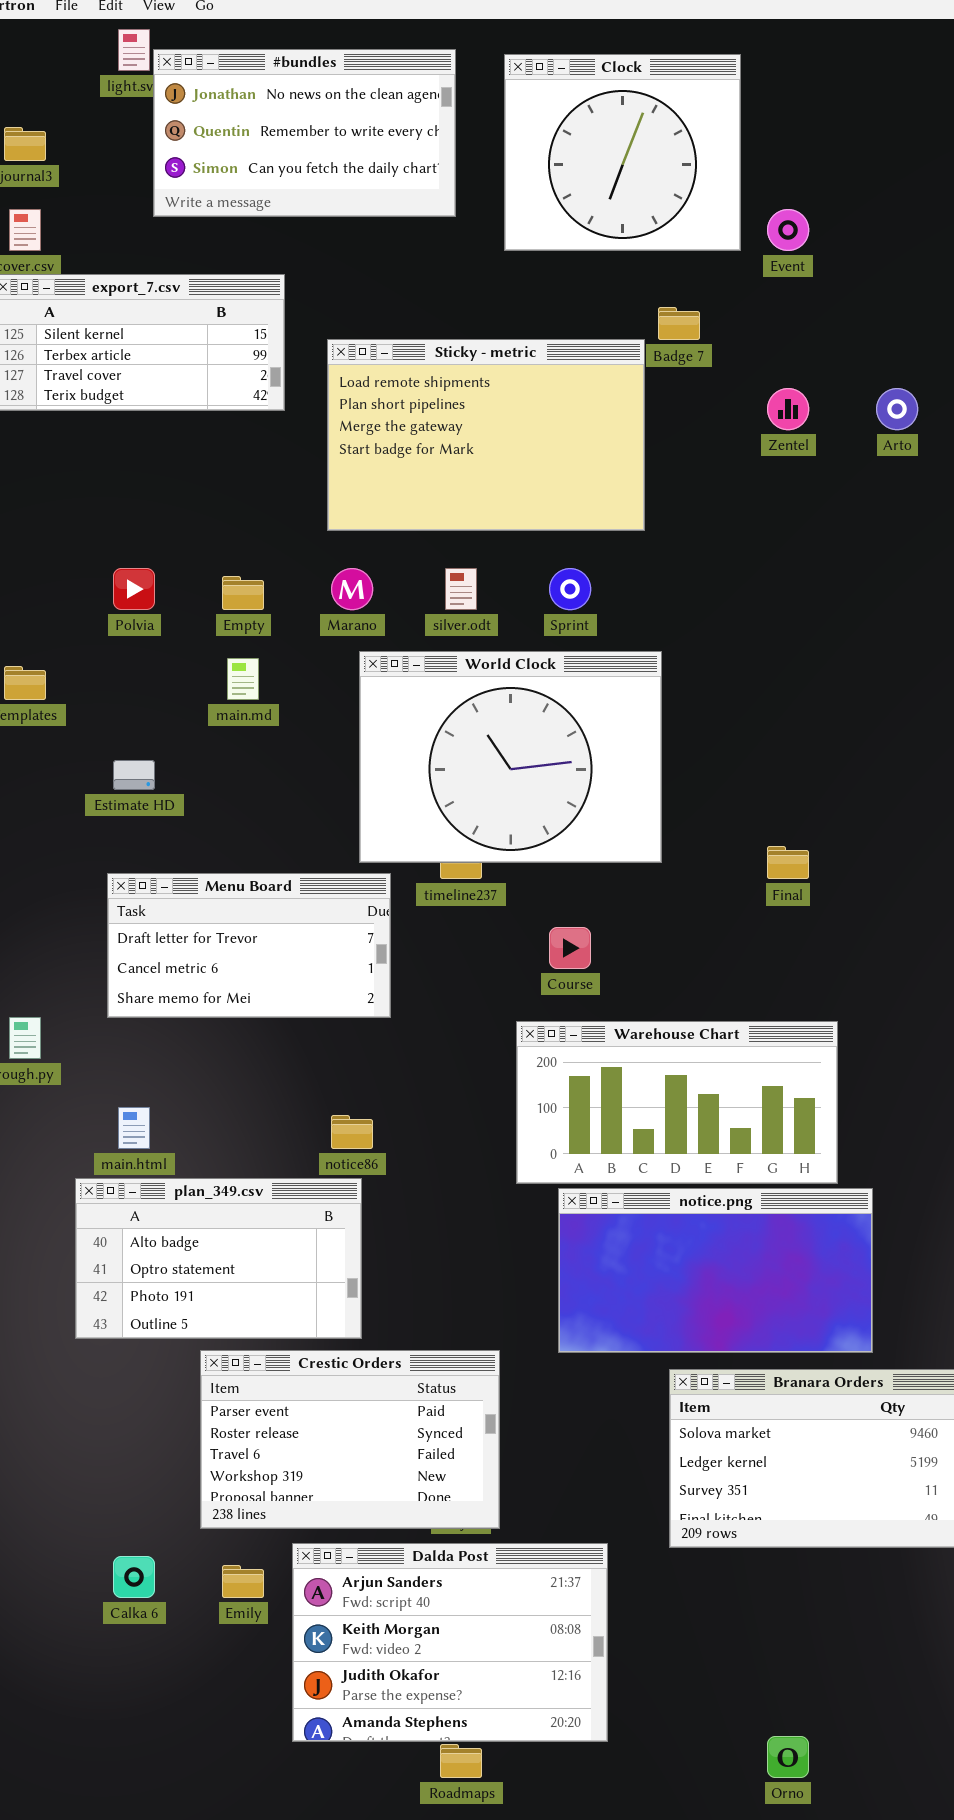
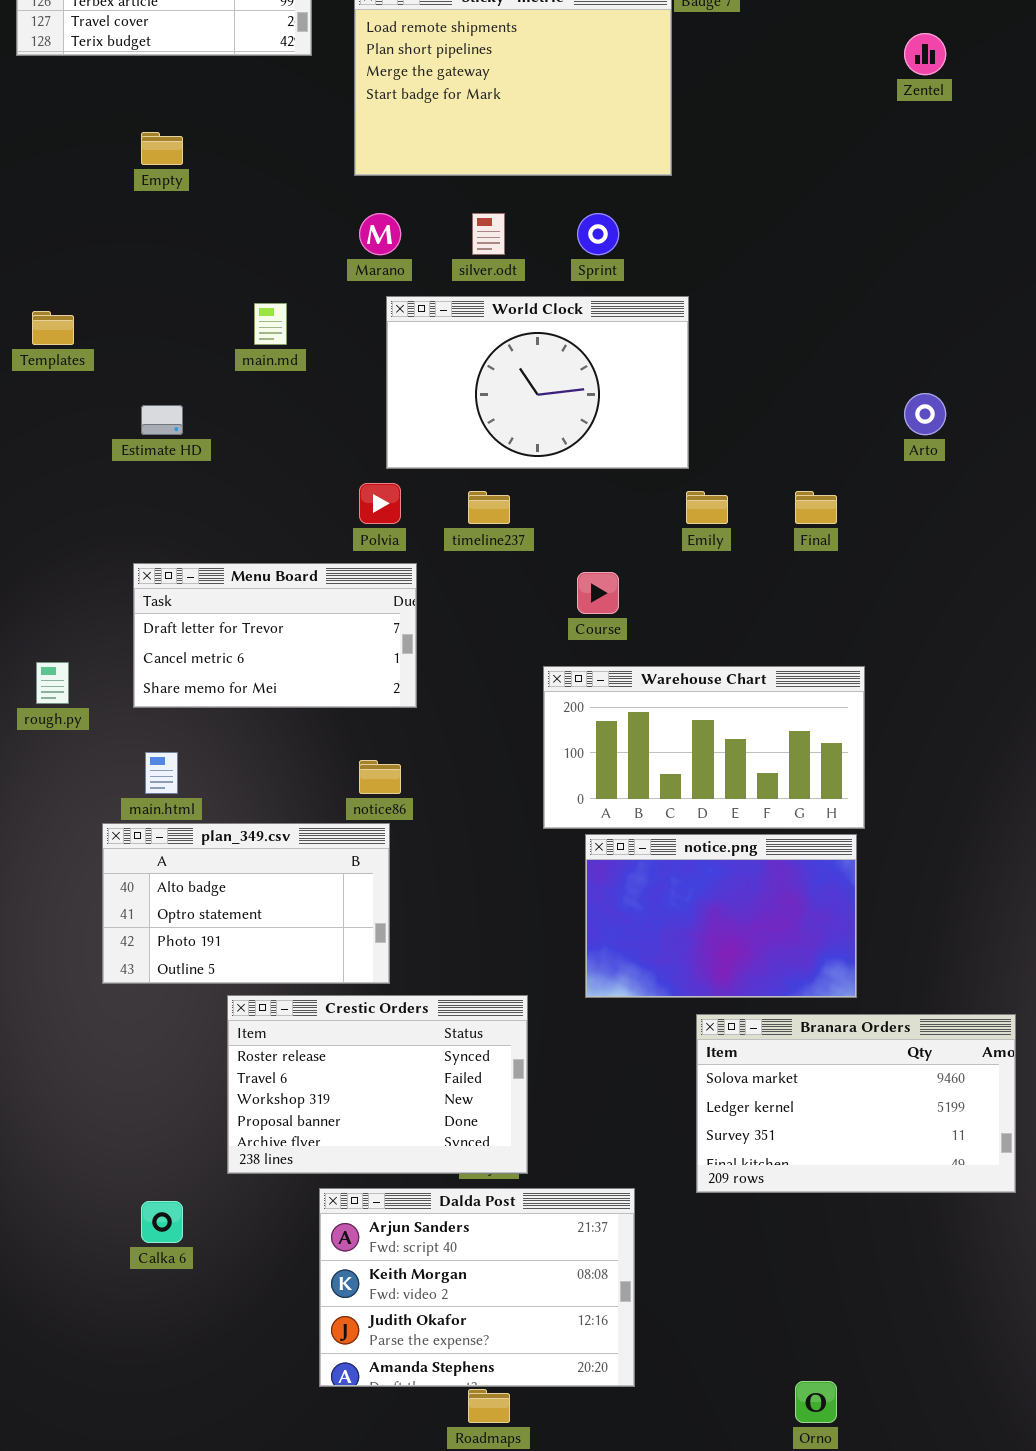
Zentel: [767,388,809,430] -> [904,33,946,75], moved
Arto: [876,388,918,430] -> [904,393,946,435], moved
Polvia: [113,568,155,610] -> [359,483,401,524], moved
Empty: [222,576,264,610] -> [141,132,183,165], moved
World Clock: [359,651,662,863] -> [386,296,689,469], resized
Menu Board: [107,873,391,1018] -> [133,563,417,708], moved
notice.png: [558,1188,873,1353] -> [585,834,857,998], resized
Crestic Orders: [200,1350,500,1529] -> [227,995,528,1174], scrolled down 1 row
Emily: [222,1565,264,1598] -> [686,491,728,524], moved

